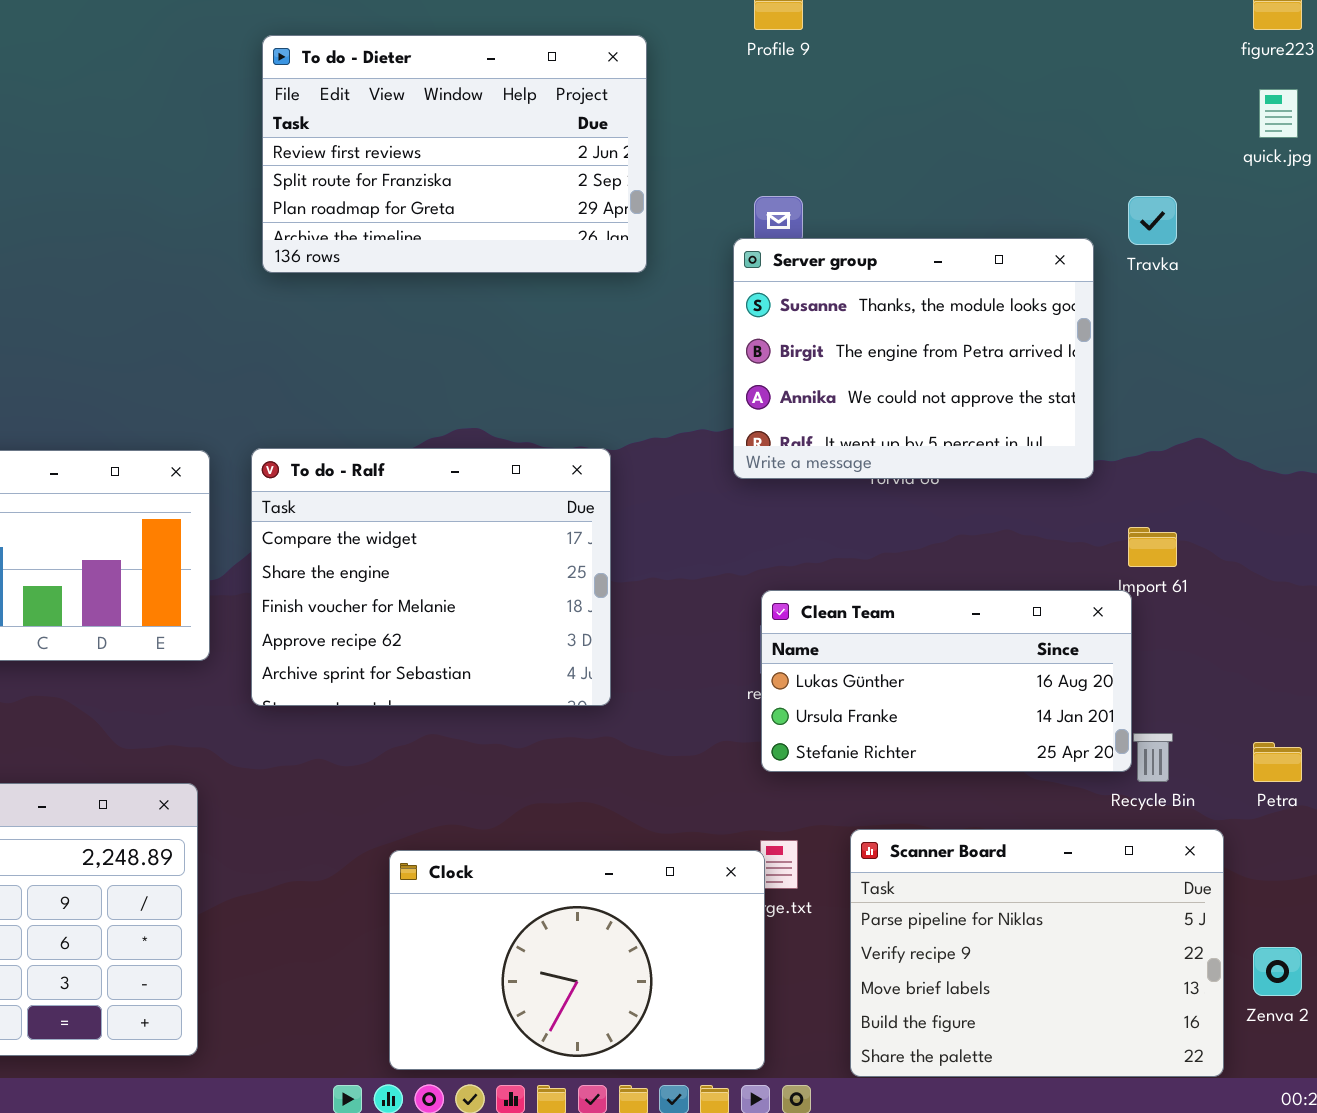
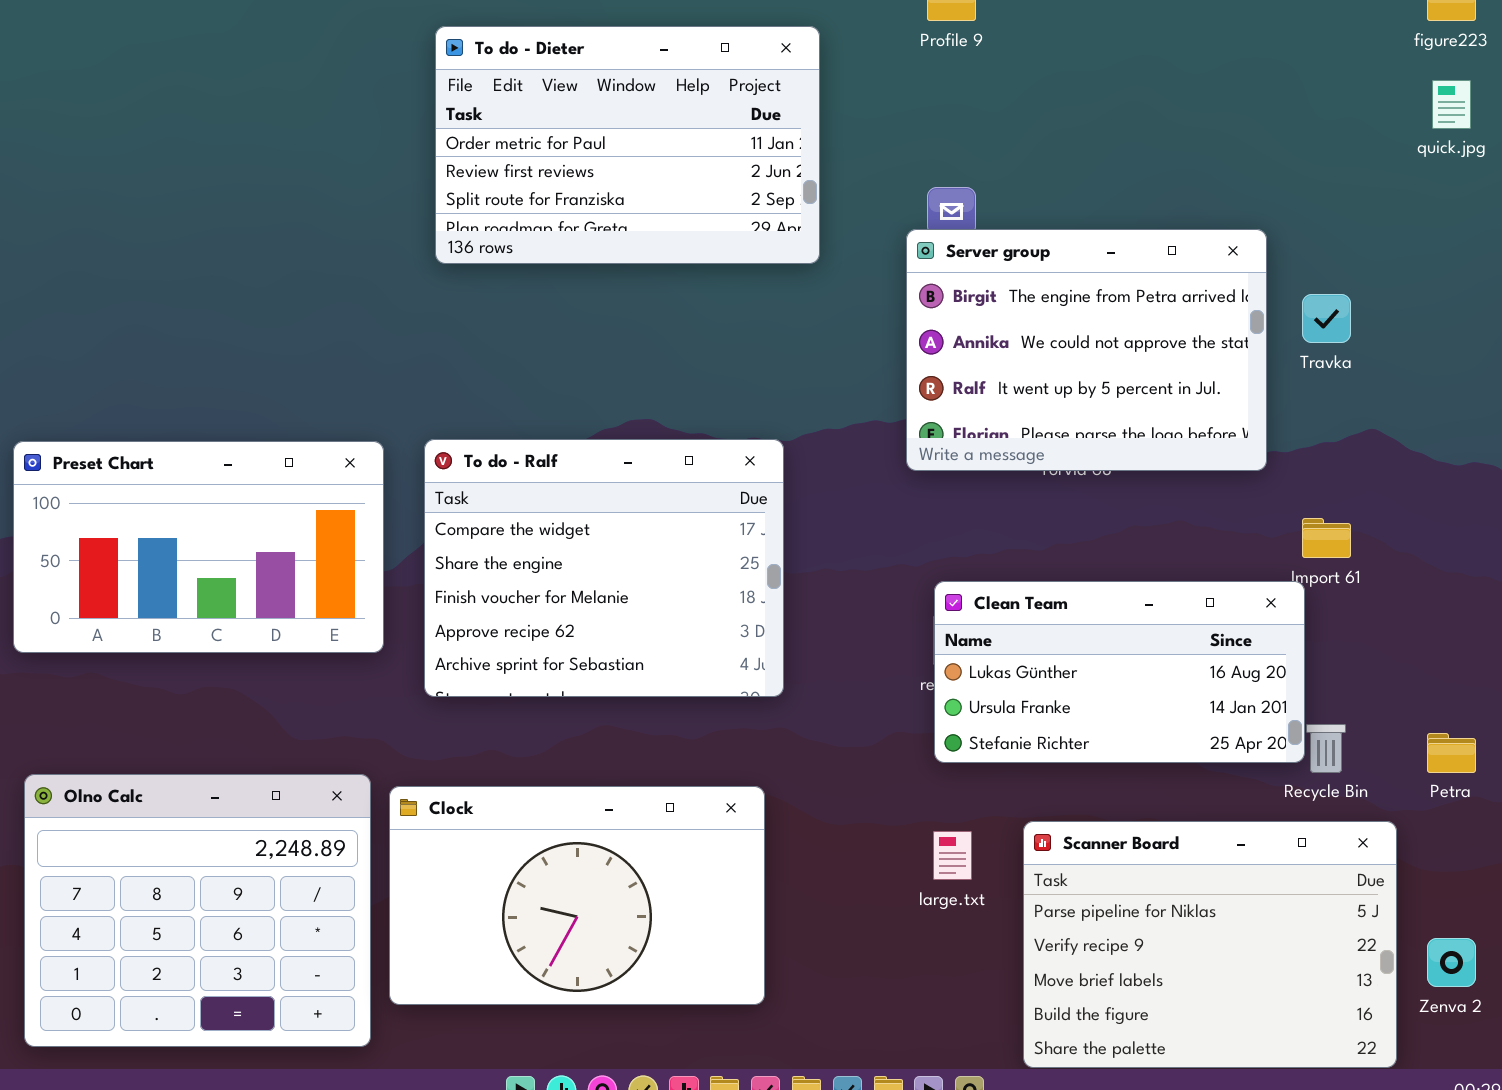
To do - Dieter: [262,35,647,273] -> [435,26,820,264], scrolled up 1 row
Travka: [1128,196,1177,245] -> [1302,294,1351,343], moved
Server group: [733,238,1094,479] -> [906,229,1267,471], scrolled down 1 row
Clock: [389,850,765,1070] -> [389,786,765,1005], moved

